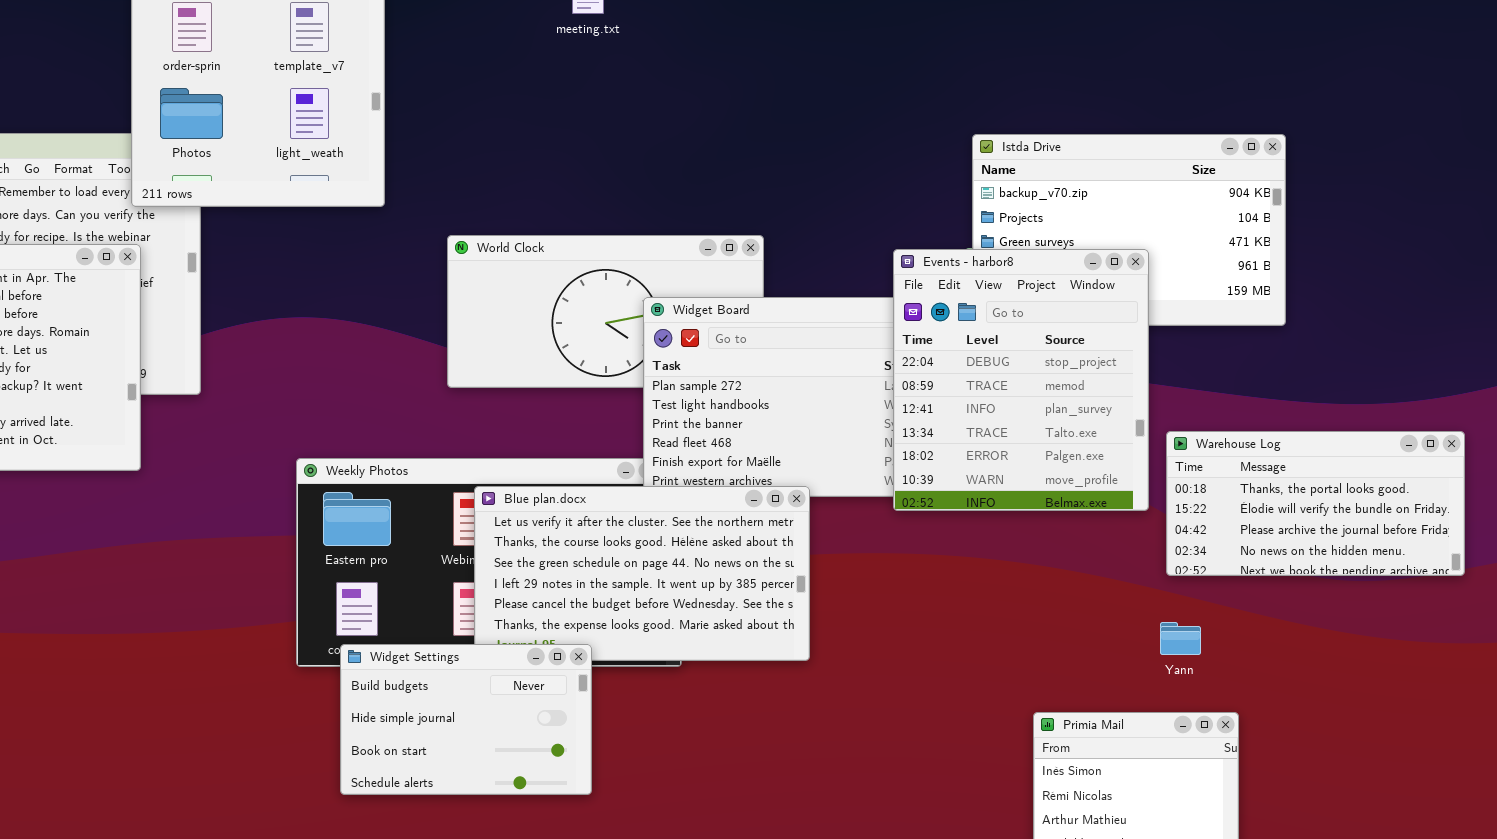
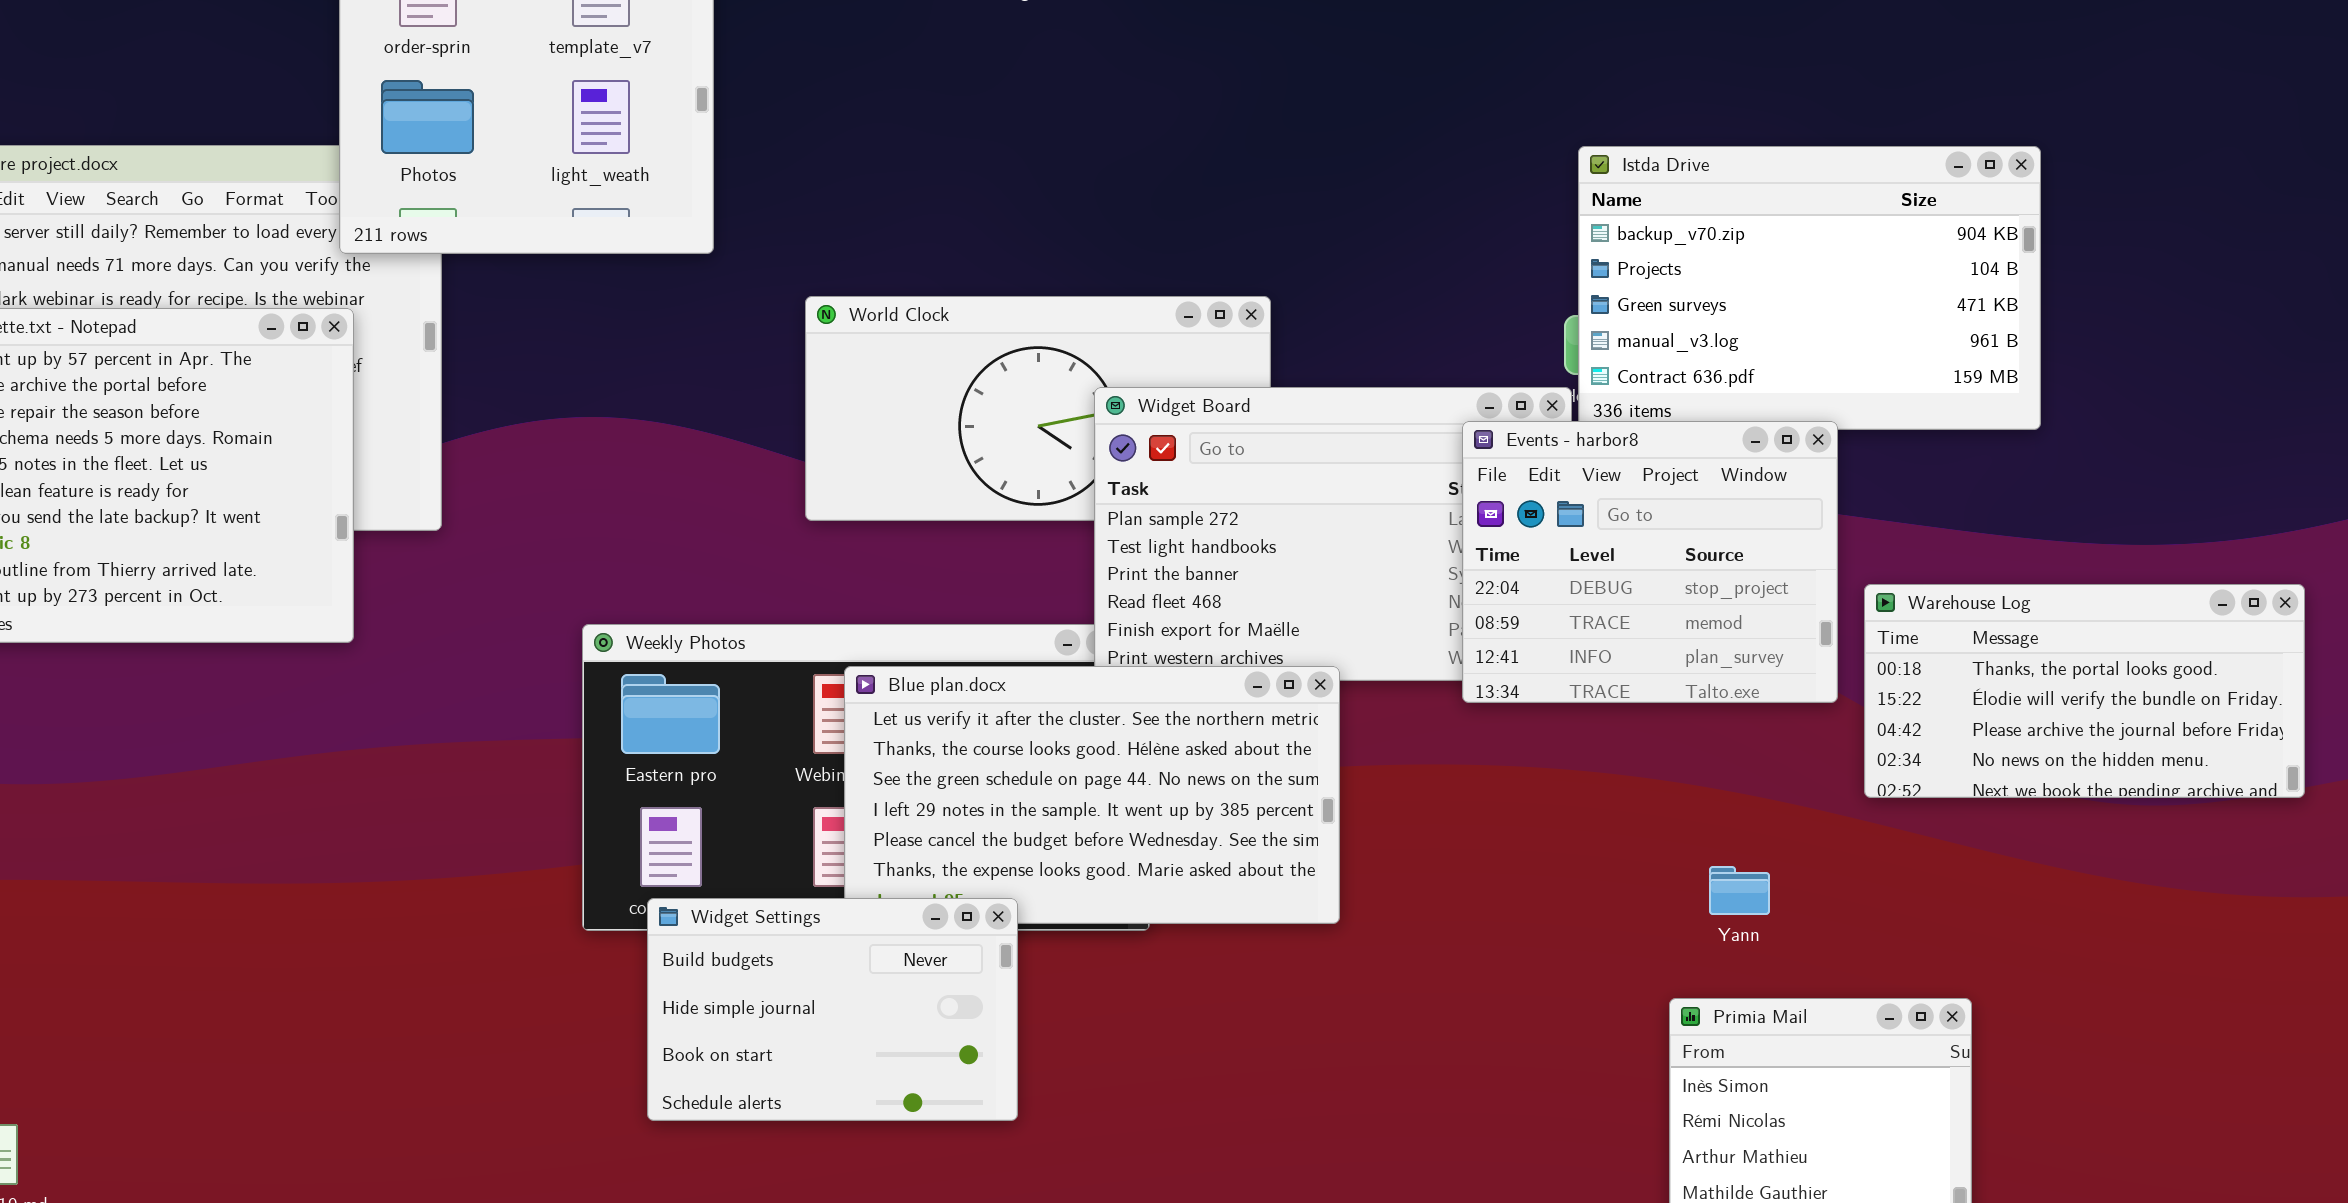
Events - harbor8: [893,249,1149,511] -> [1462,421,1838,703], resized
Yann: [1160,622,1201,655] -> [1709,866,1770,915], moved

